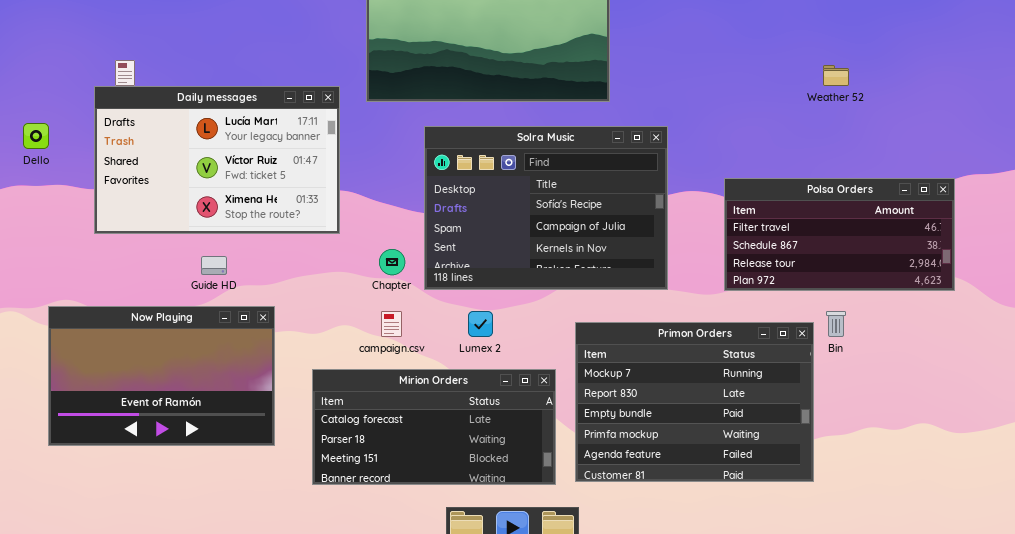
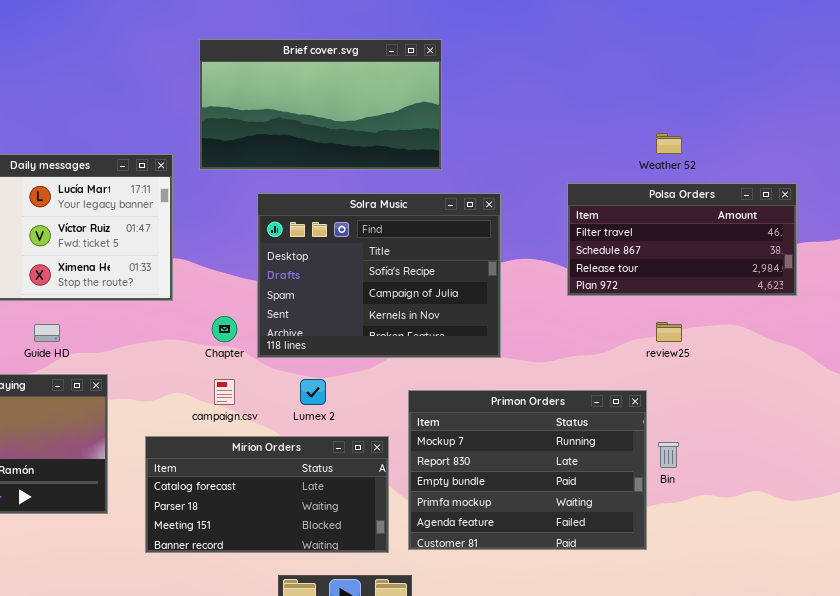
Polsa Orders: [724,178,955,291] -> [567,183,797,296], moved
Bin: [826,311,846,337] -> [658,442,679,468], moved

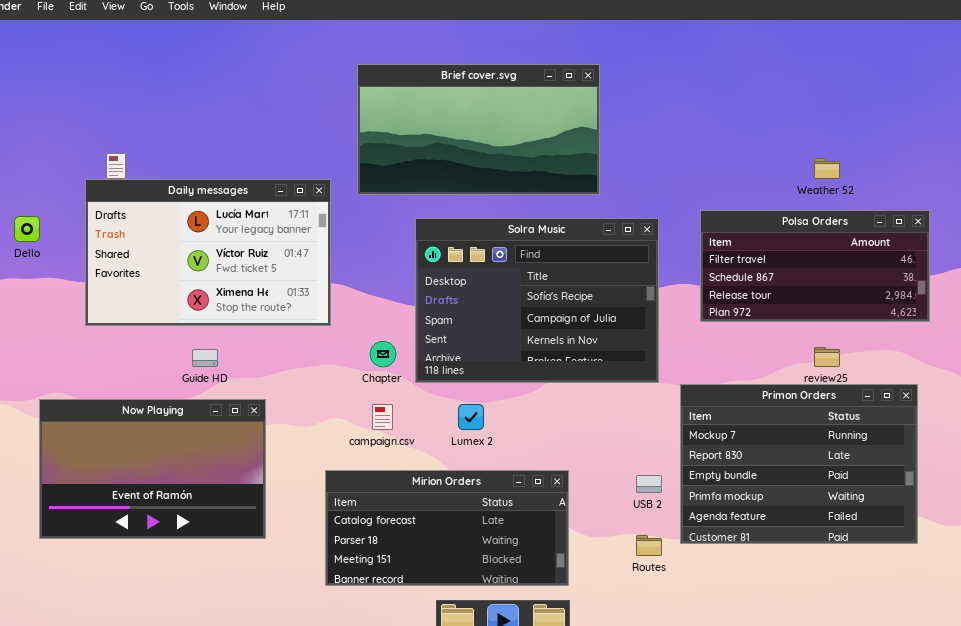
Polsa Orders: [567,183,797,296] -> [700,210,930,322], moved
Primon Orders: [408,390,647,550] -> [680,384,918,544], moved
Mirion Orders: [145,436,389,553] -> [325,470,569,586], moved

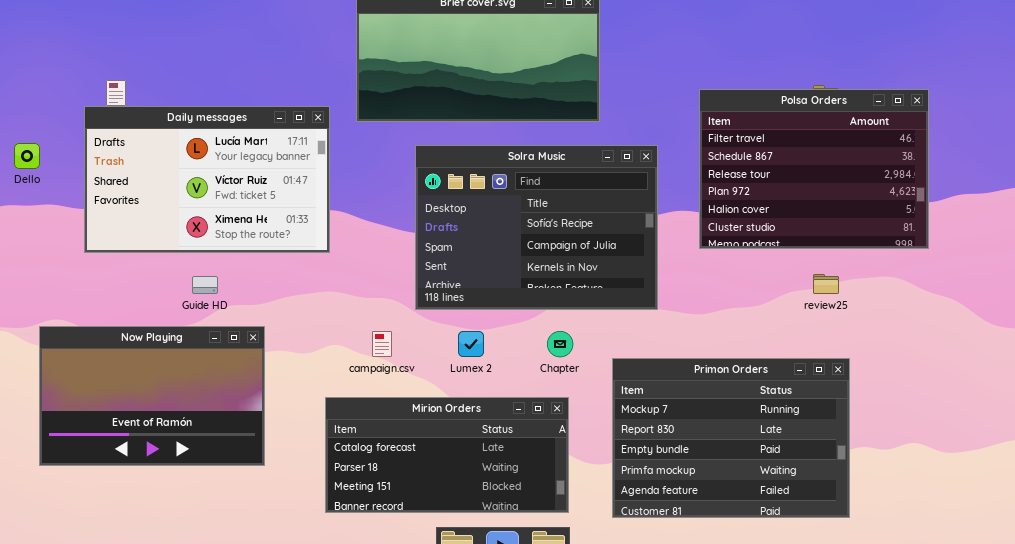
Polsa Orders: [700,210,930,322] -> [699,89,929,249], resized
Chapter: [370,341,396,367] -> [547,331,573,357], moved
Primon Orders: [680,384,918,544] -> [612,358,850,518], moved

